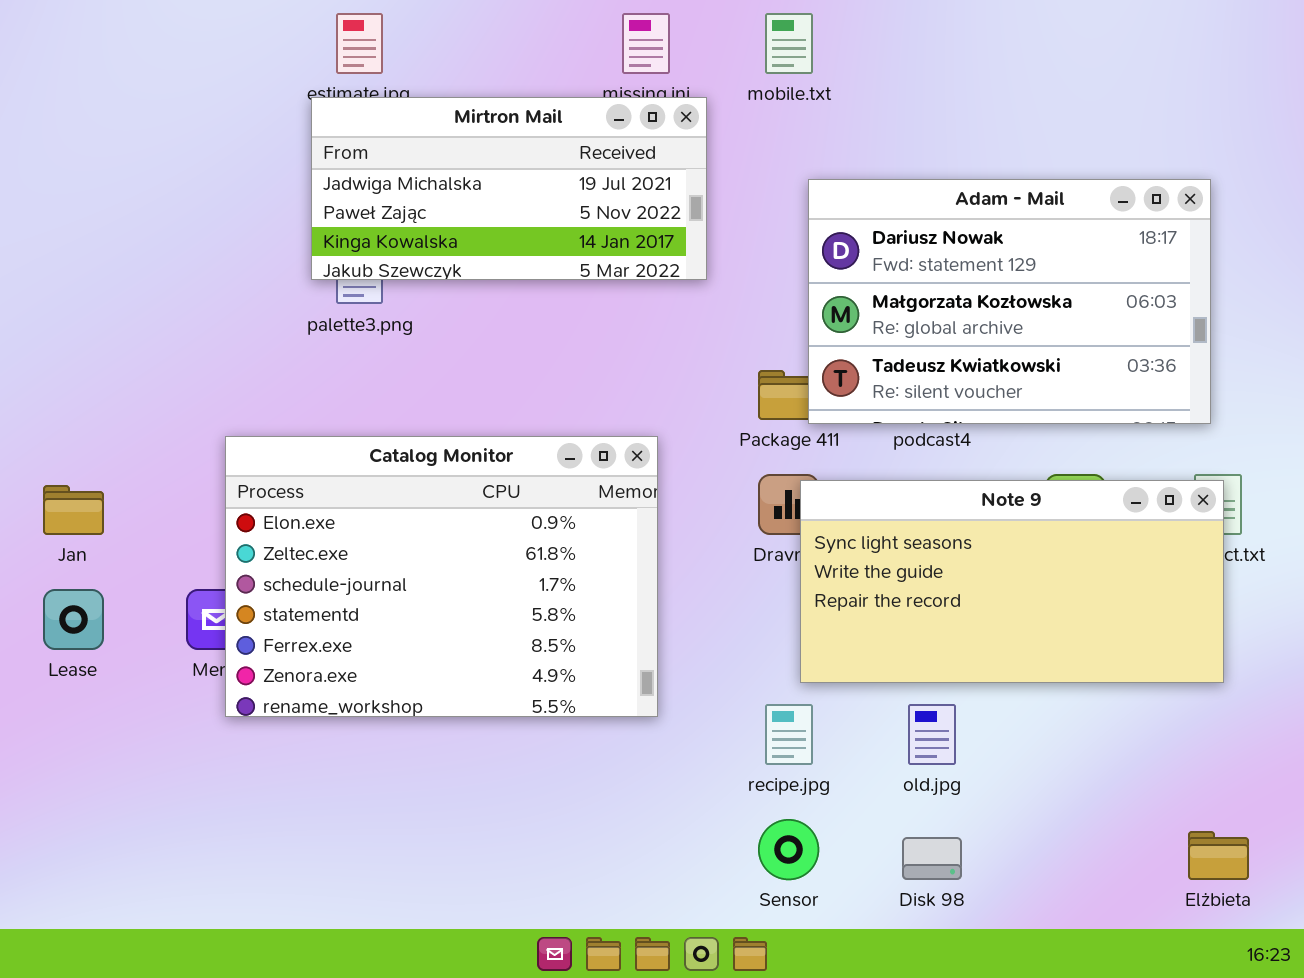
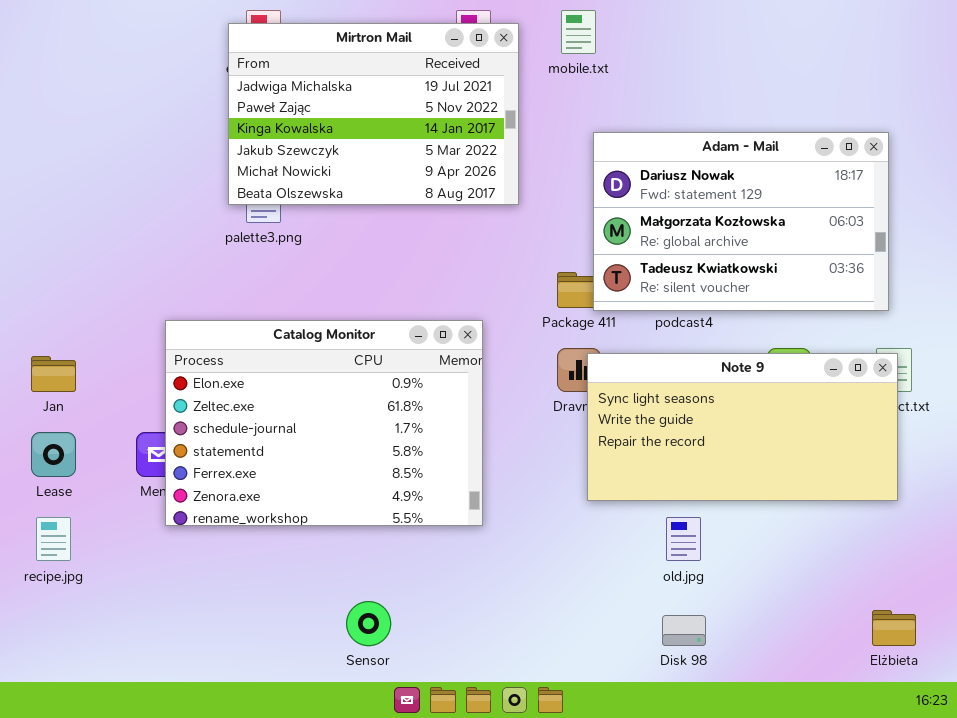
Mirtron Mail: [311,97,707,280] -> [228,23,519,205], resized
recipe.jpg: [765,704,813,765] -> [36,517,71,561], moved
Sensor: [758,819,819,880] -> [346,601,391,646], moved

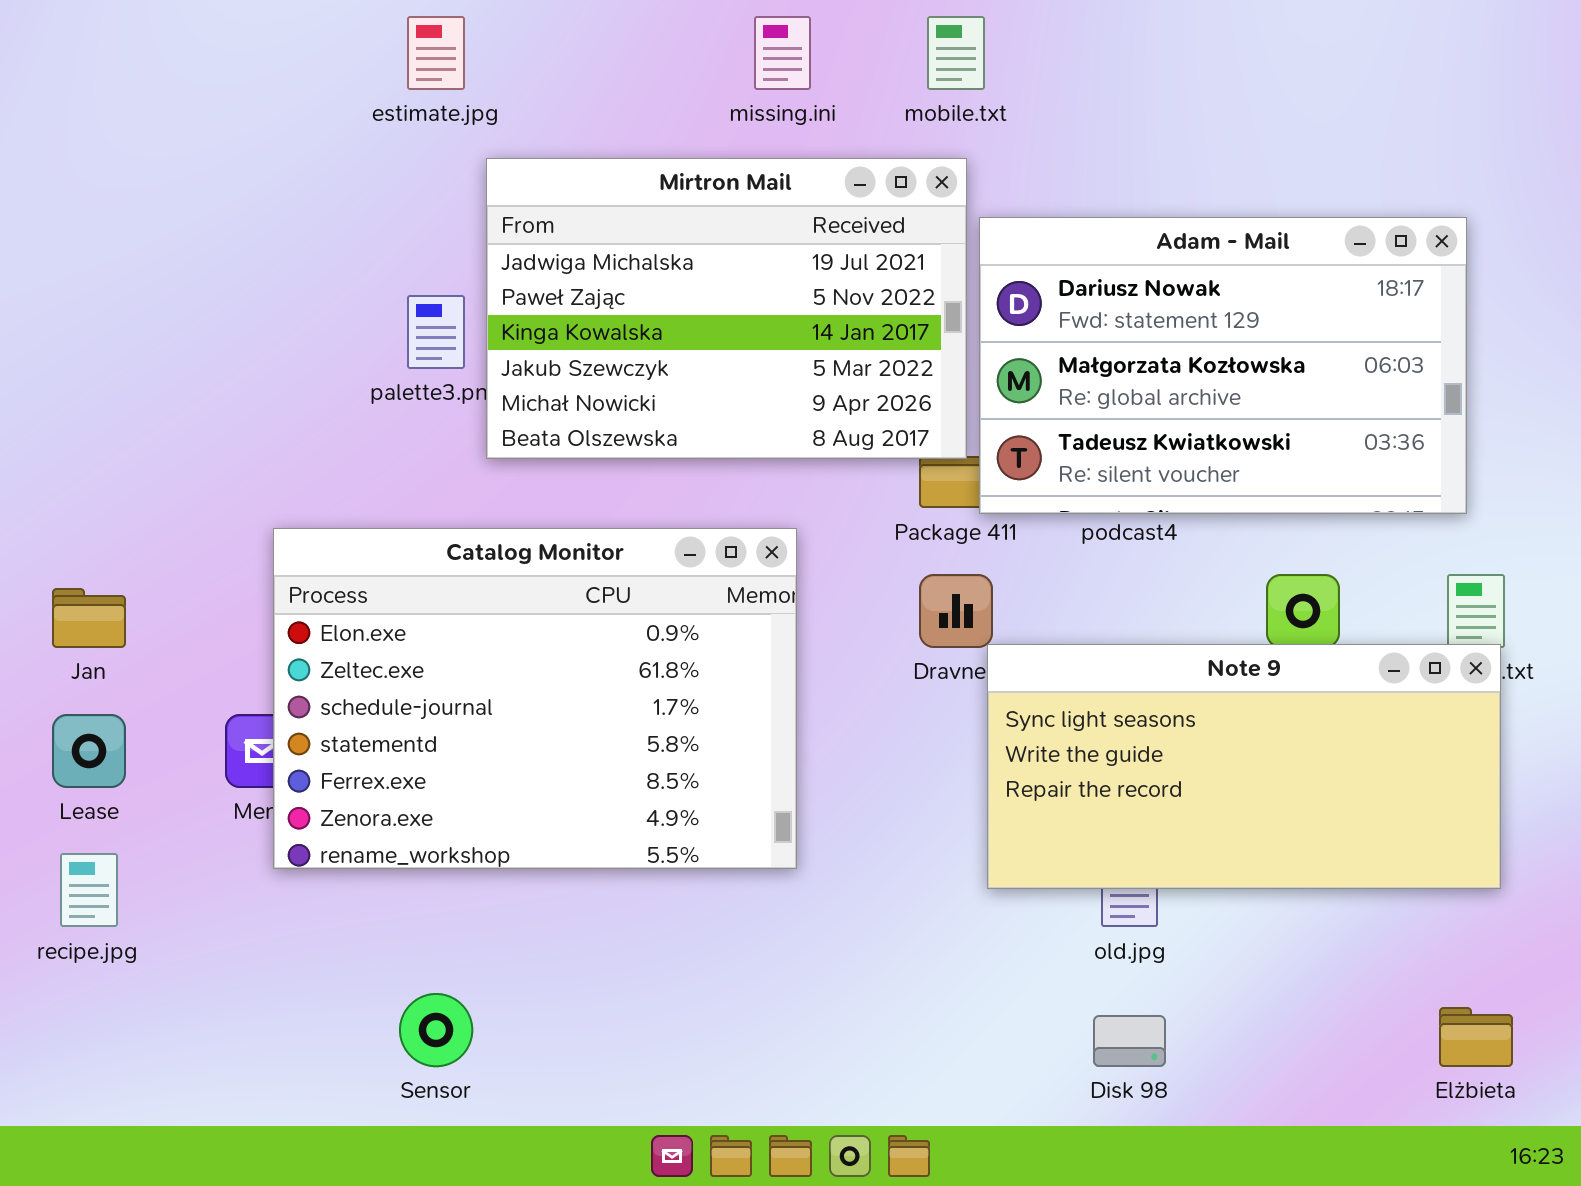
Mirtron Mail: [228,23,519,205] -> [486,158,967,459], moved
Note 9: [587,353,898,501] -> [987,644,1501,889], moved
Sensor: [346,601,391,646] -> [399,993,473,1067], moved

